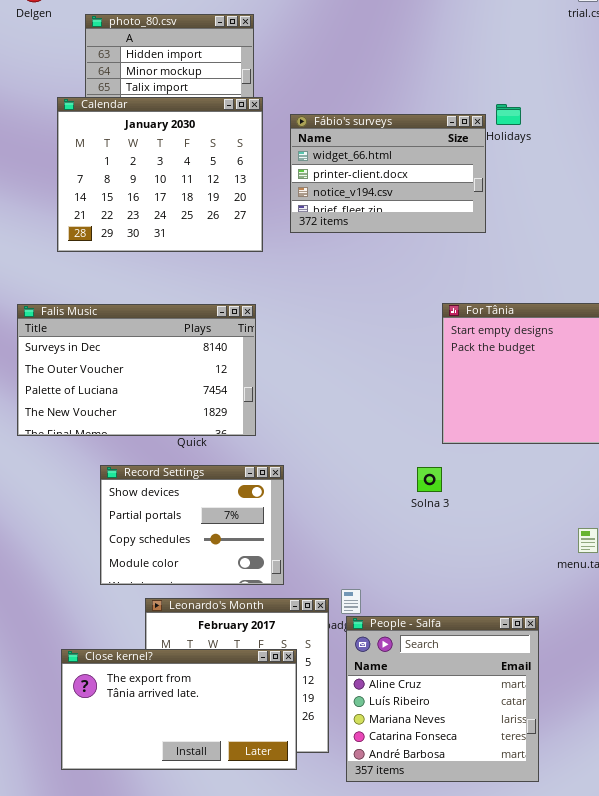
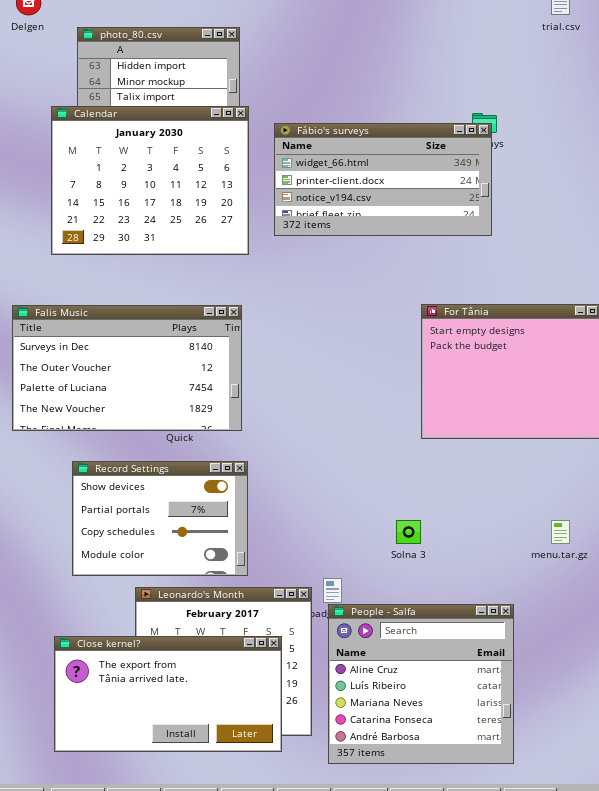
Fábio's surveys: [290,114,486,233] -> [274,123,492,236], resized
Record Settings: [100,465,284,585] -> [72,461,248,576], moved
Solna 3: [417,467,442,492] -> [396,520,421,544], moved

